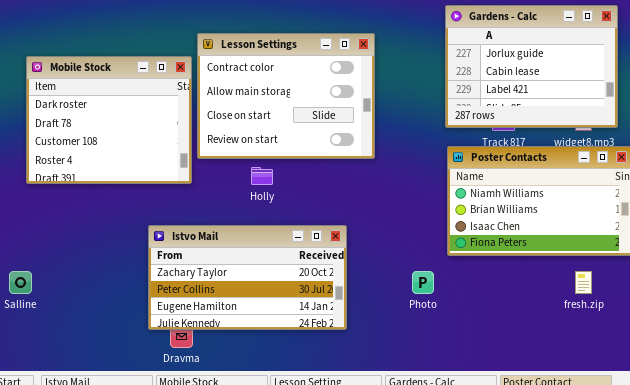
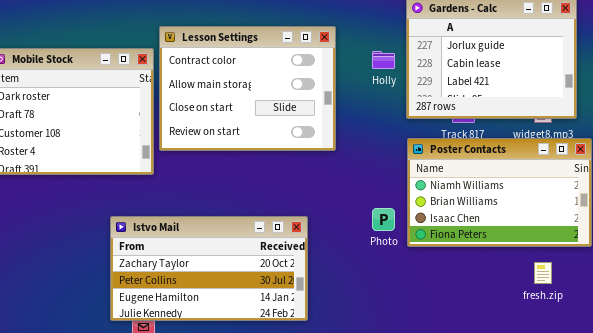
Holly: [251,167,273,185] -> [372,51,395,69], moved
Photo: [412,271,434,294] -> [372,208,395,231], moved

